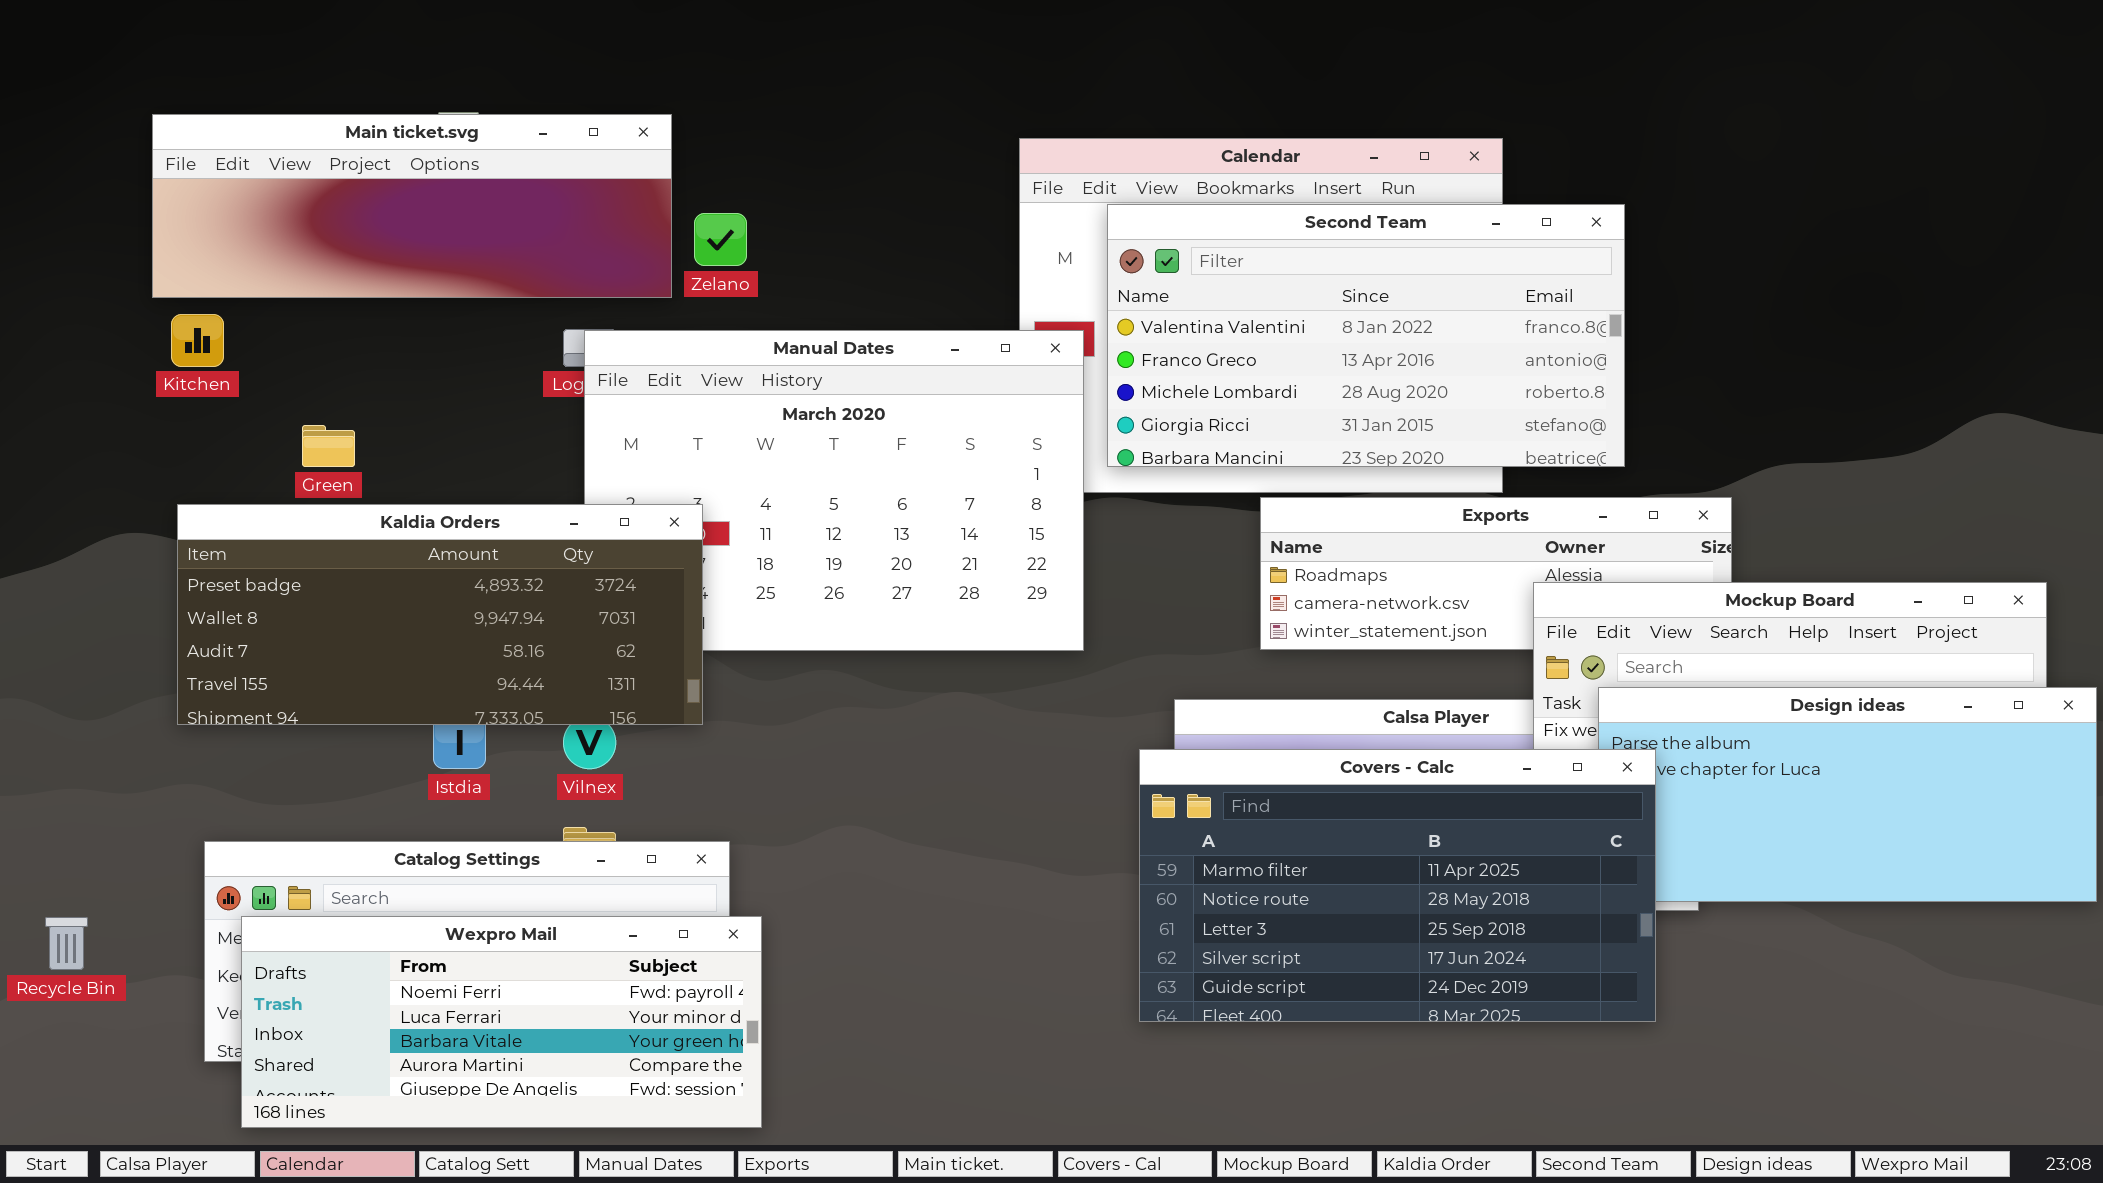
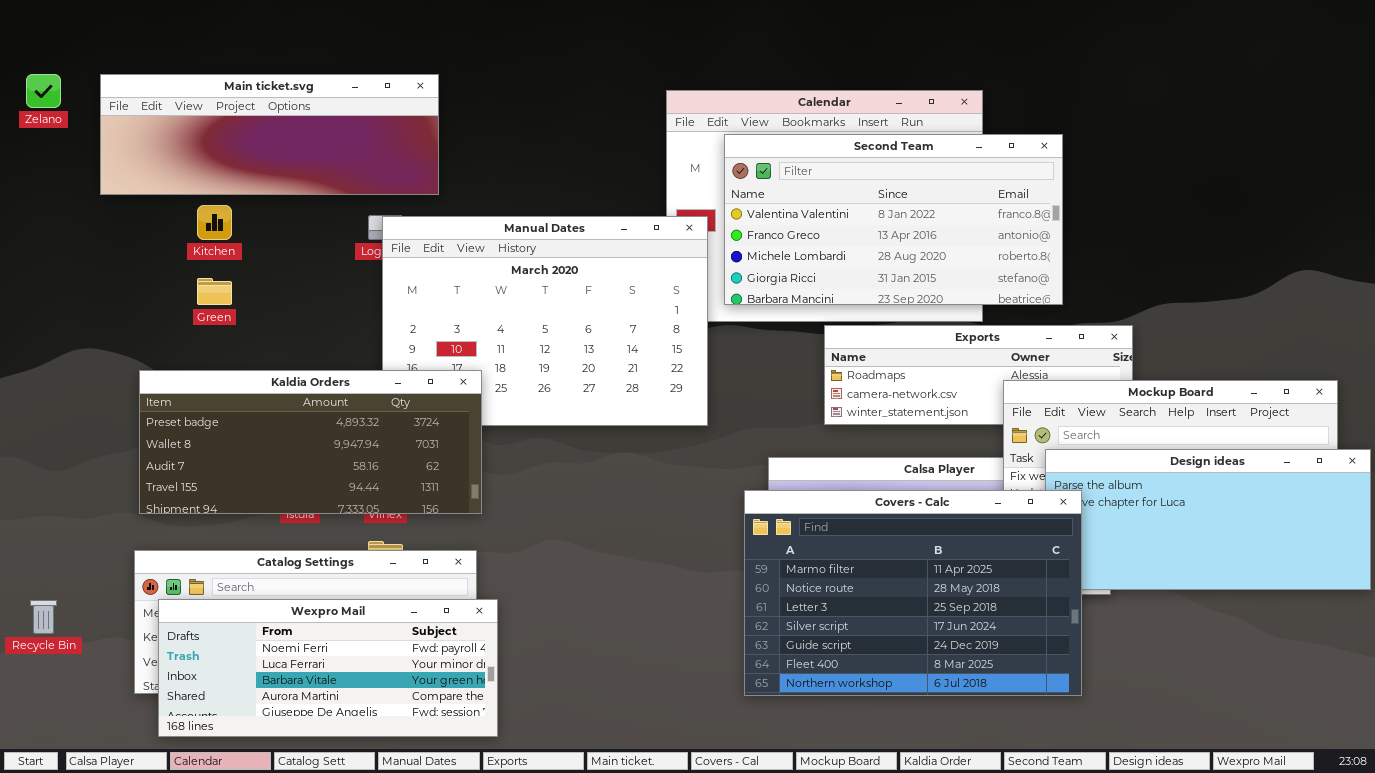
Zelano: [694,213,747,266] -> [26,74,61,108], moved
Kitchen: [171,314,224,367] -> [197,205,232,240], moved
Kaldia Orders: [177,504,703,725] -> [139,370,482,514], moved
Covers - Calc: [1139,749,1656,1022] -> [744,490,1082,696], resized

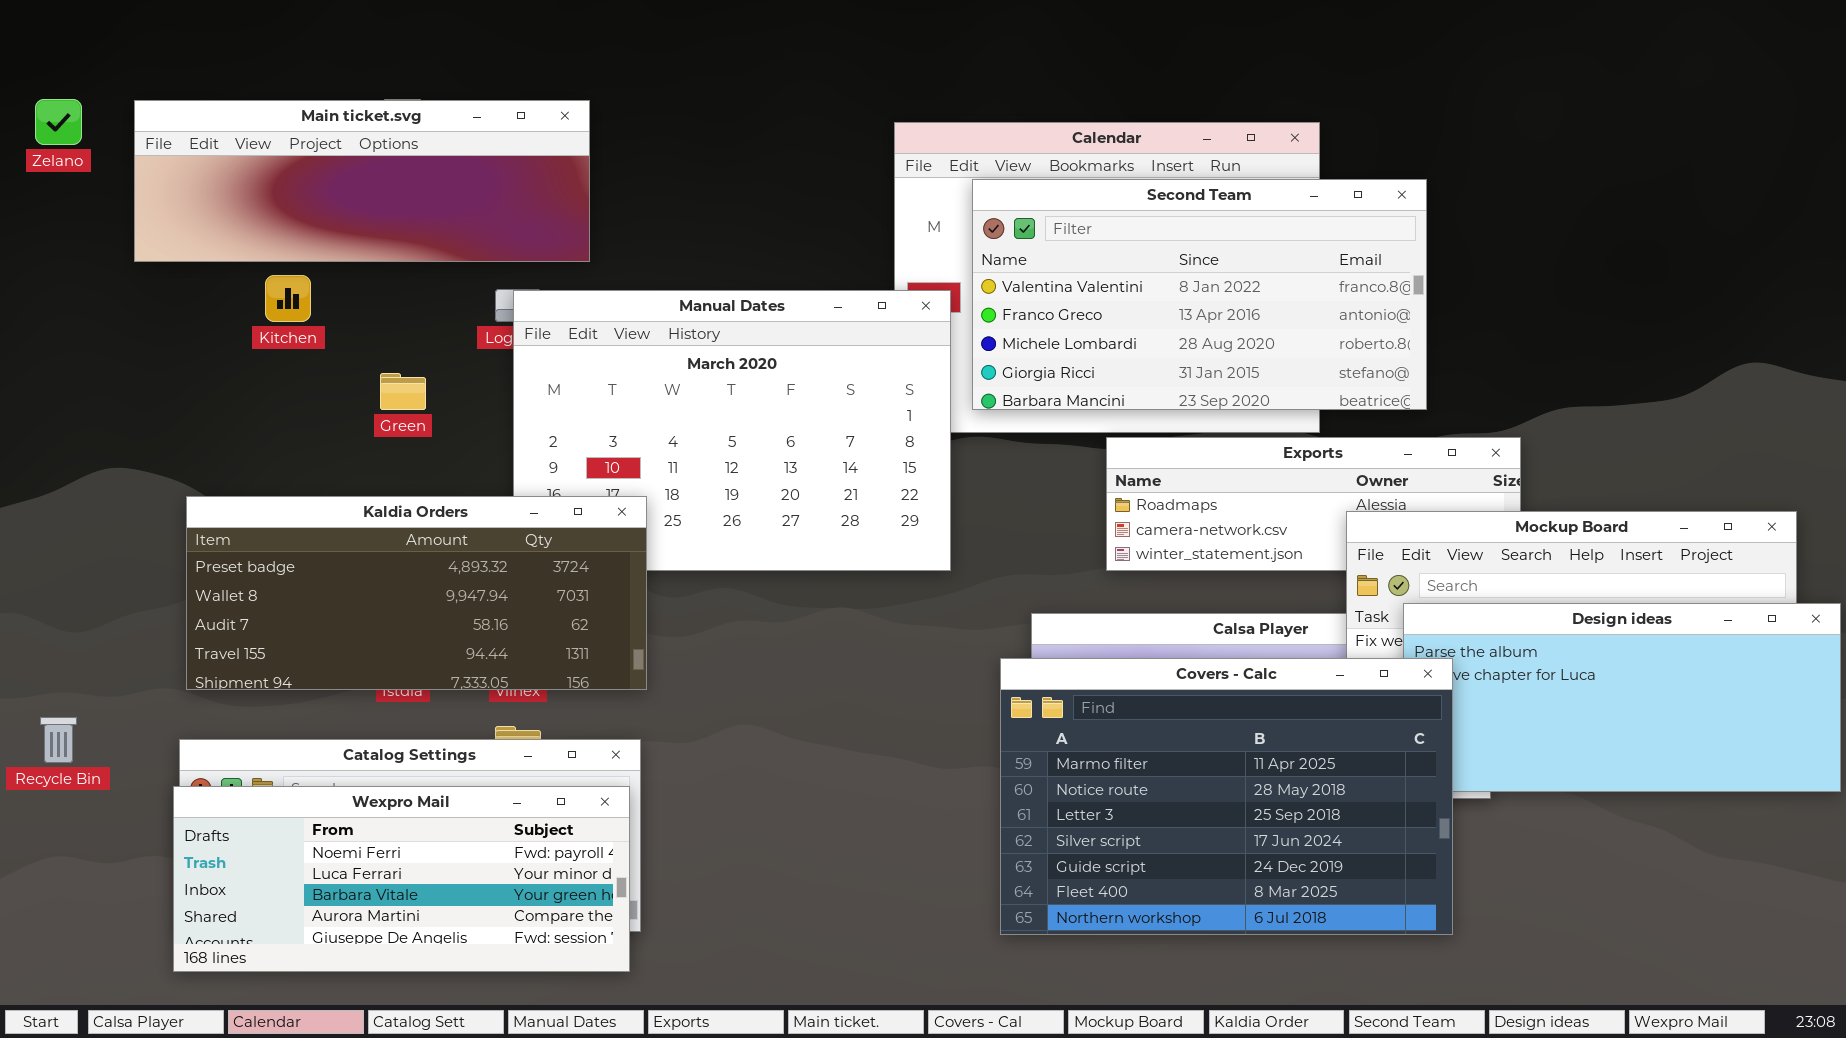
Green: [197,278,232,305] -> [380,373,426,410], moved
Wexpro Mail: [158,599,498,737] -> [173,786,630,972], moved
Recycle Bin: [30,600,57,634] -> [40,717,77,763], moved

